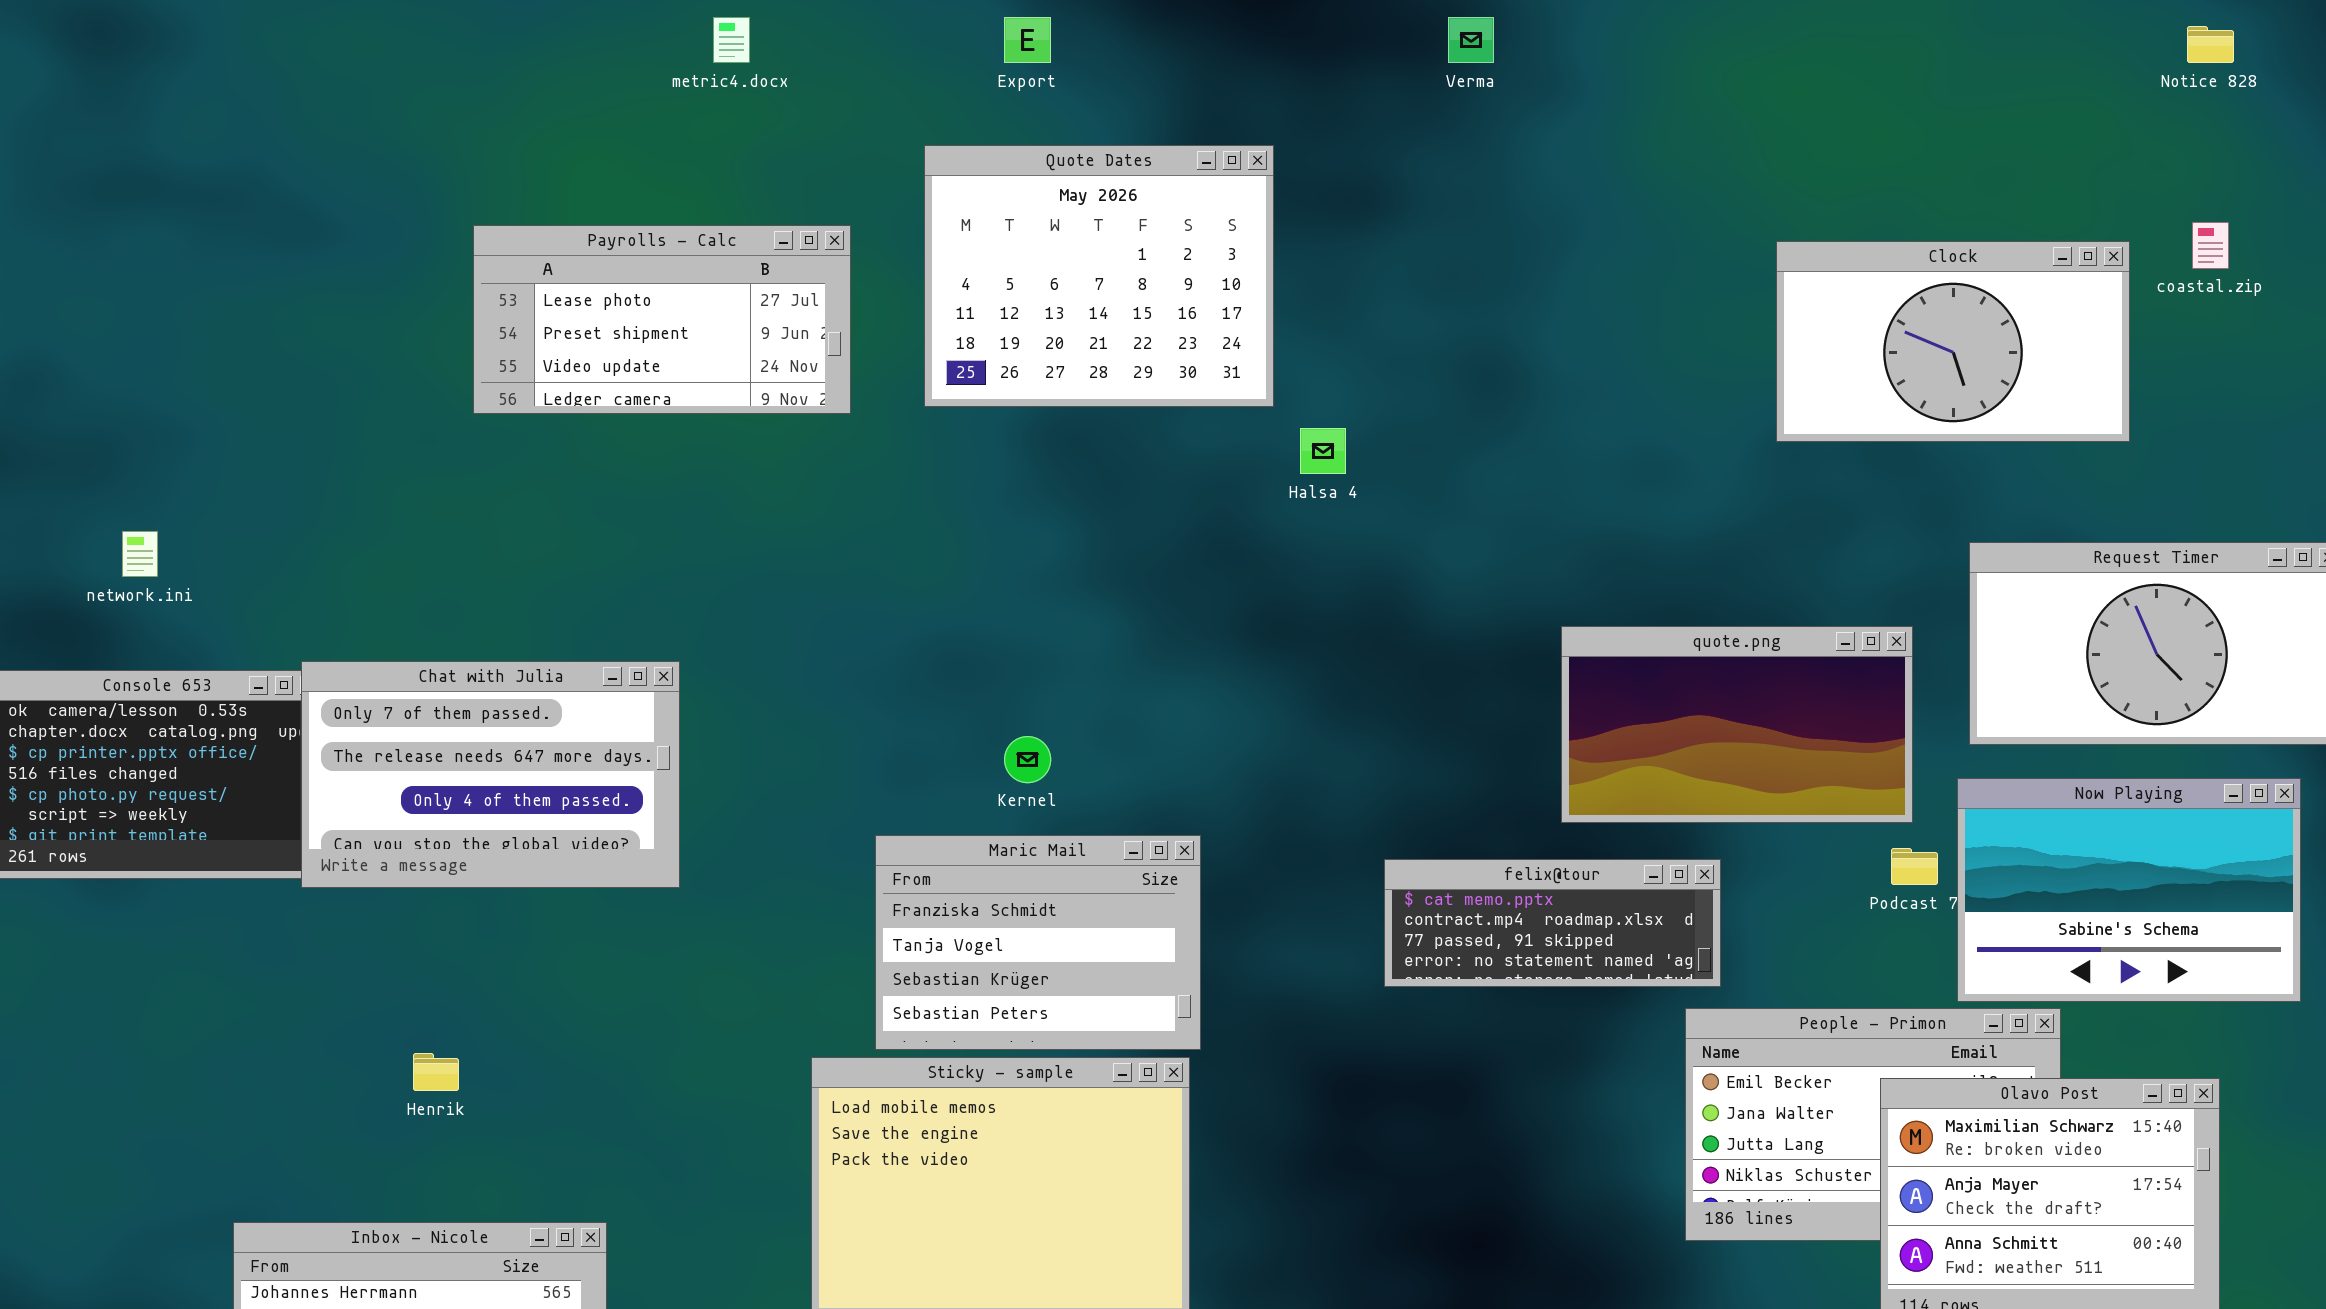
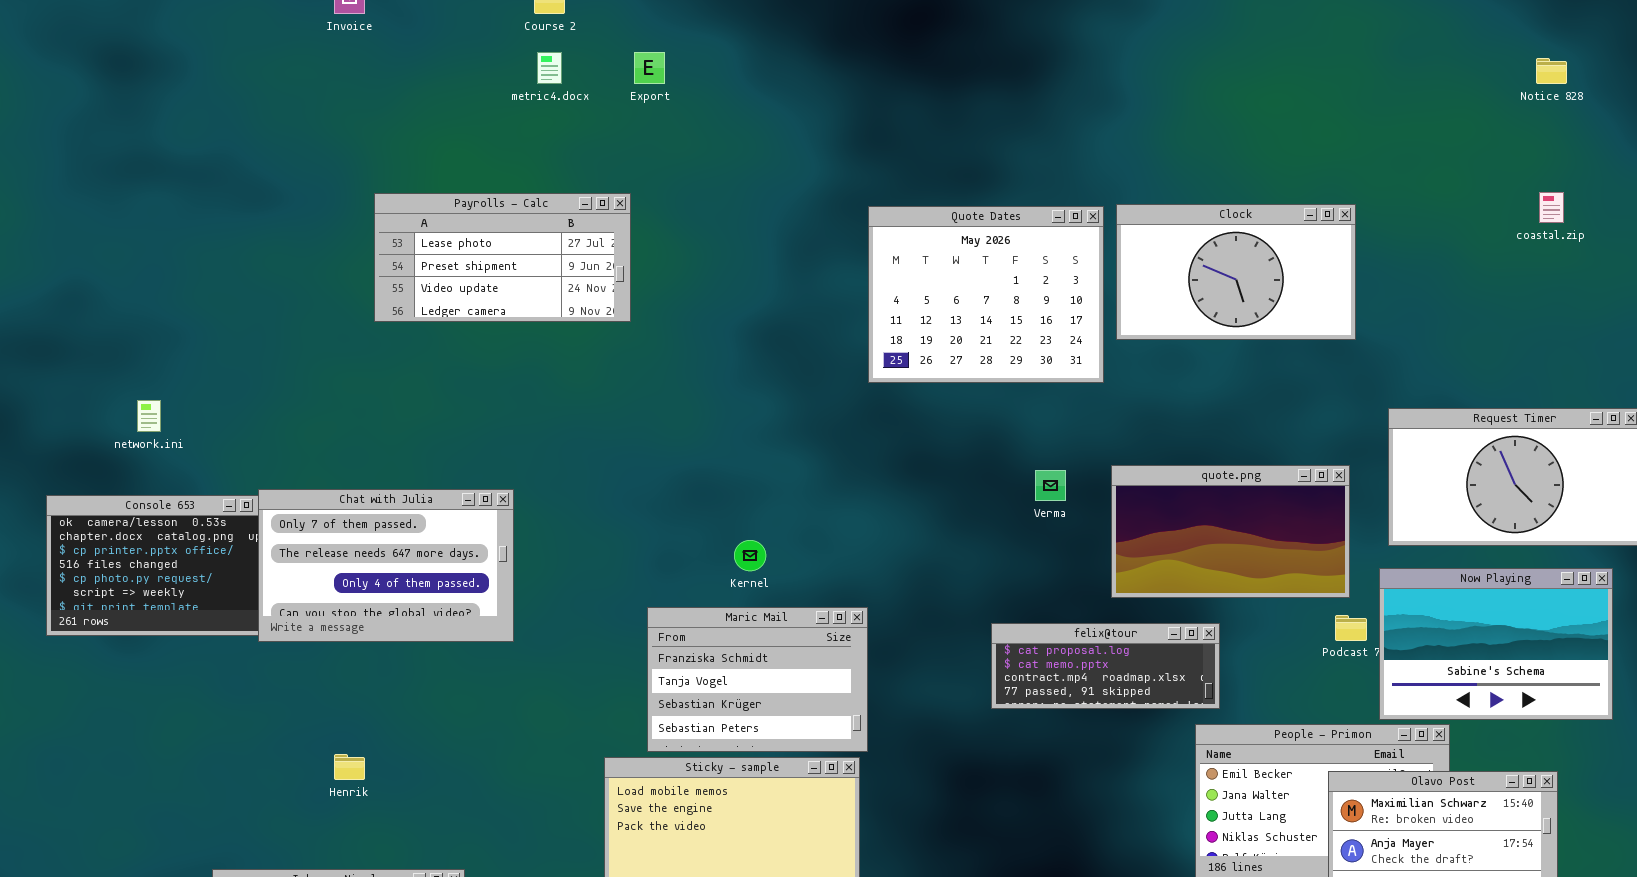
Export: [1004,17,1051,63] -> [634,52,665,84], moved
Verma: [1448,17,1494,63] -> [1035,470,1066,501], moved
Quote Dates: [924,145,1274,407] -> [868,206,1104,383], moved
Clock: [1776,241,2130,442] -> [1116,204,1356,340], moved
felix@tour: [1384,859,1721,987] -> [991,623,1220,709], scrolled up 1 row

